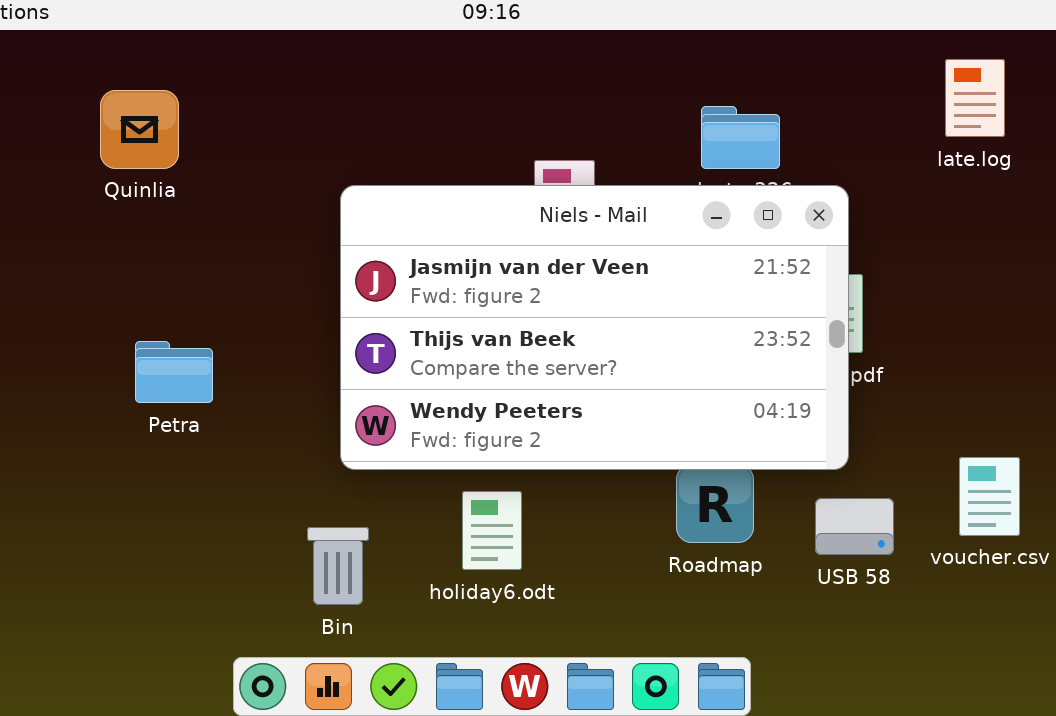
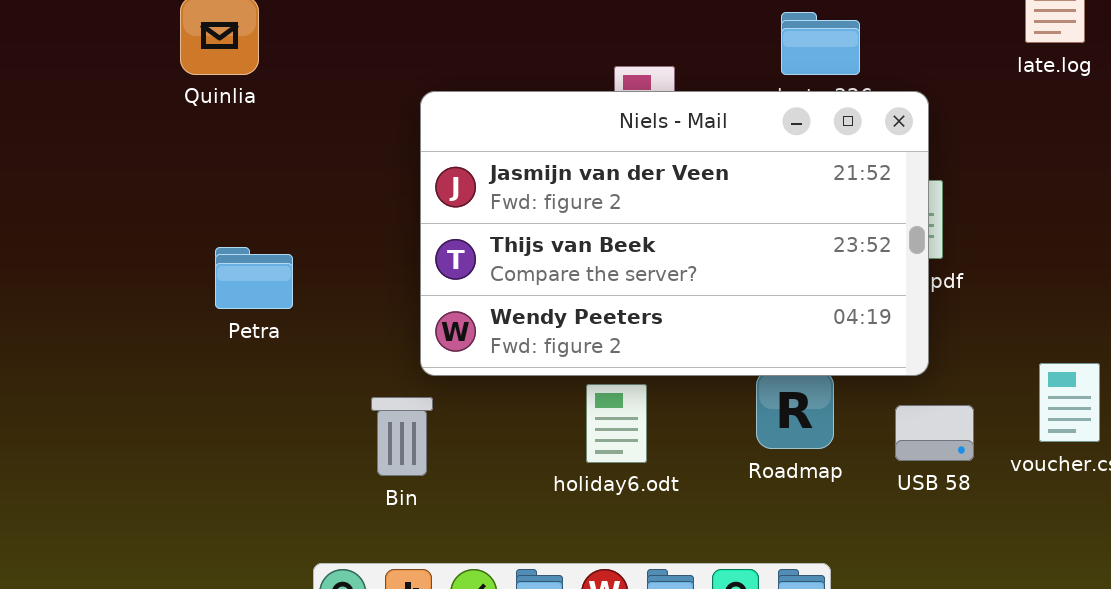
holiday6.odt: [462,491,522,570] -> [586,384,647,463], moved
Bin: [307,527,369,605] -> [371,397,433,476], moved

